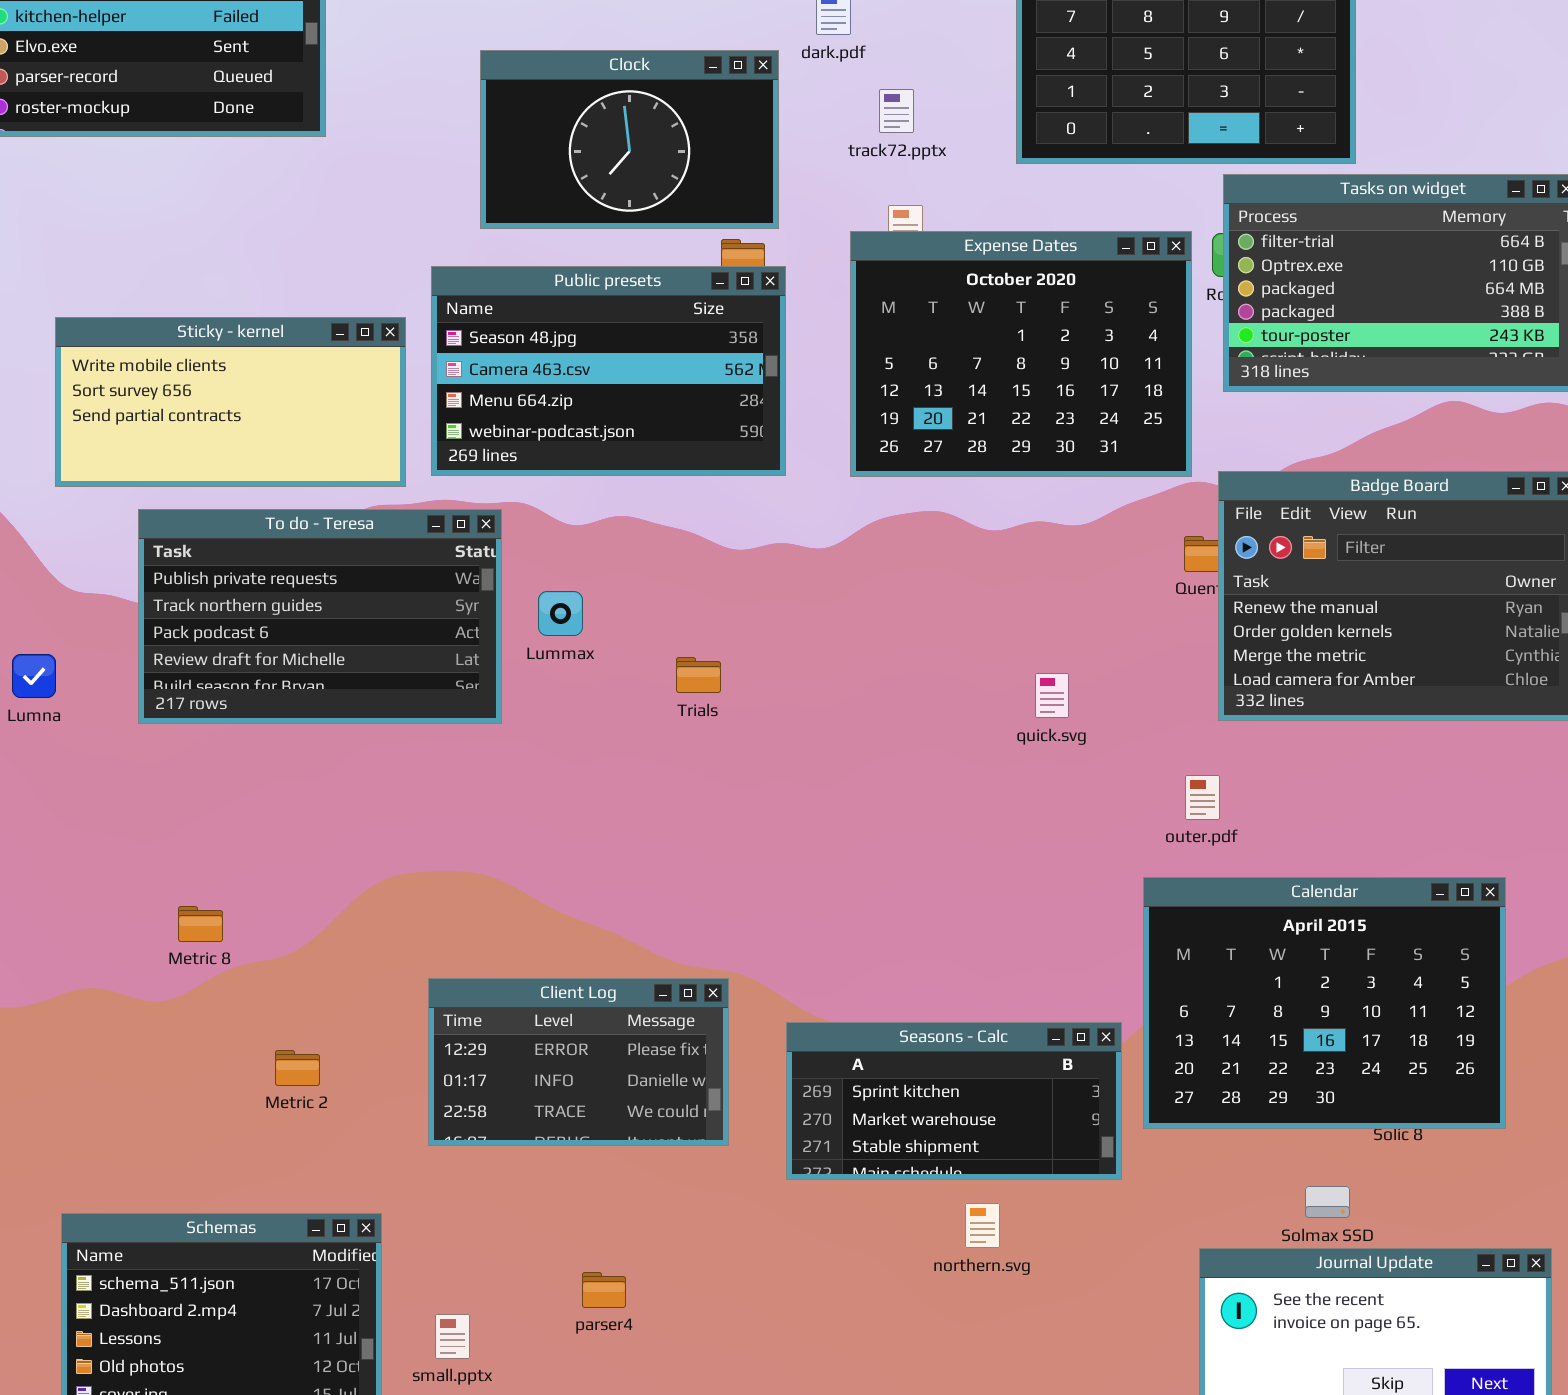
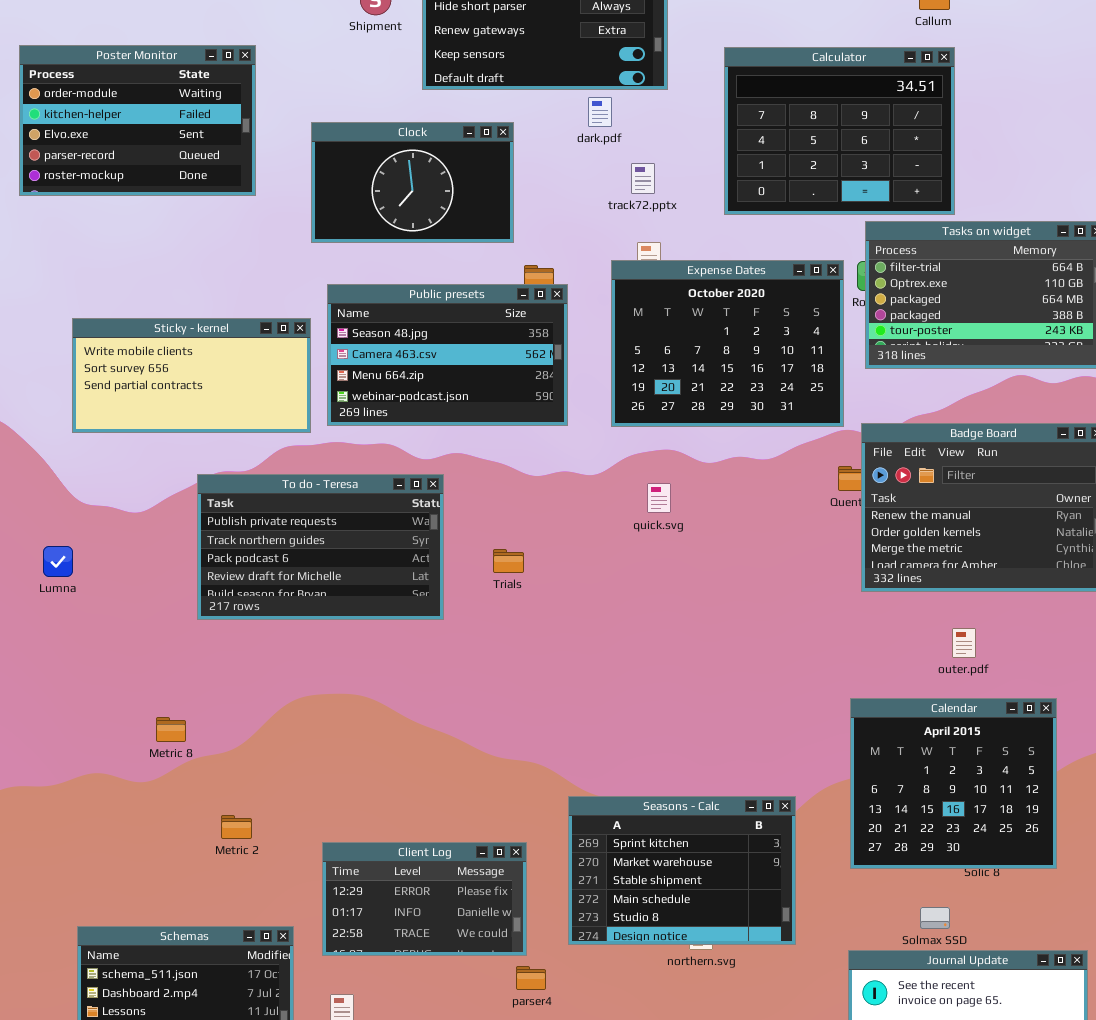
Clock: [480,50,779,229] -> [311,122,514,243], moved
To do - Teresa: [138,509,502,724] -> [197,474,444,620], moved
quick.svg: [1035,673,1069,718] -> [647,483,671,513], moved
outer.pdf: [1185,775,1220,820] -> [952,628,976,658], moved
Calendar: [1143,877,1506,1129] -> [850,698,1057,869], resized
Client Log: [428,978,729,1146] -> [322,842,527,956], moved
Seasons - Calc: [786,1022,1122,1180] -> [568,796,796,945], resized
parser4: [582,1272,626,1308] -> [516,966,546,990], moved

